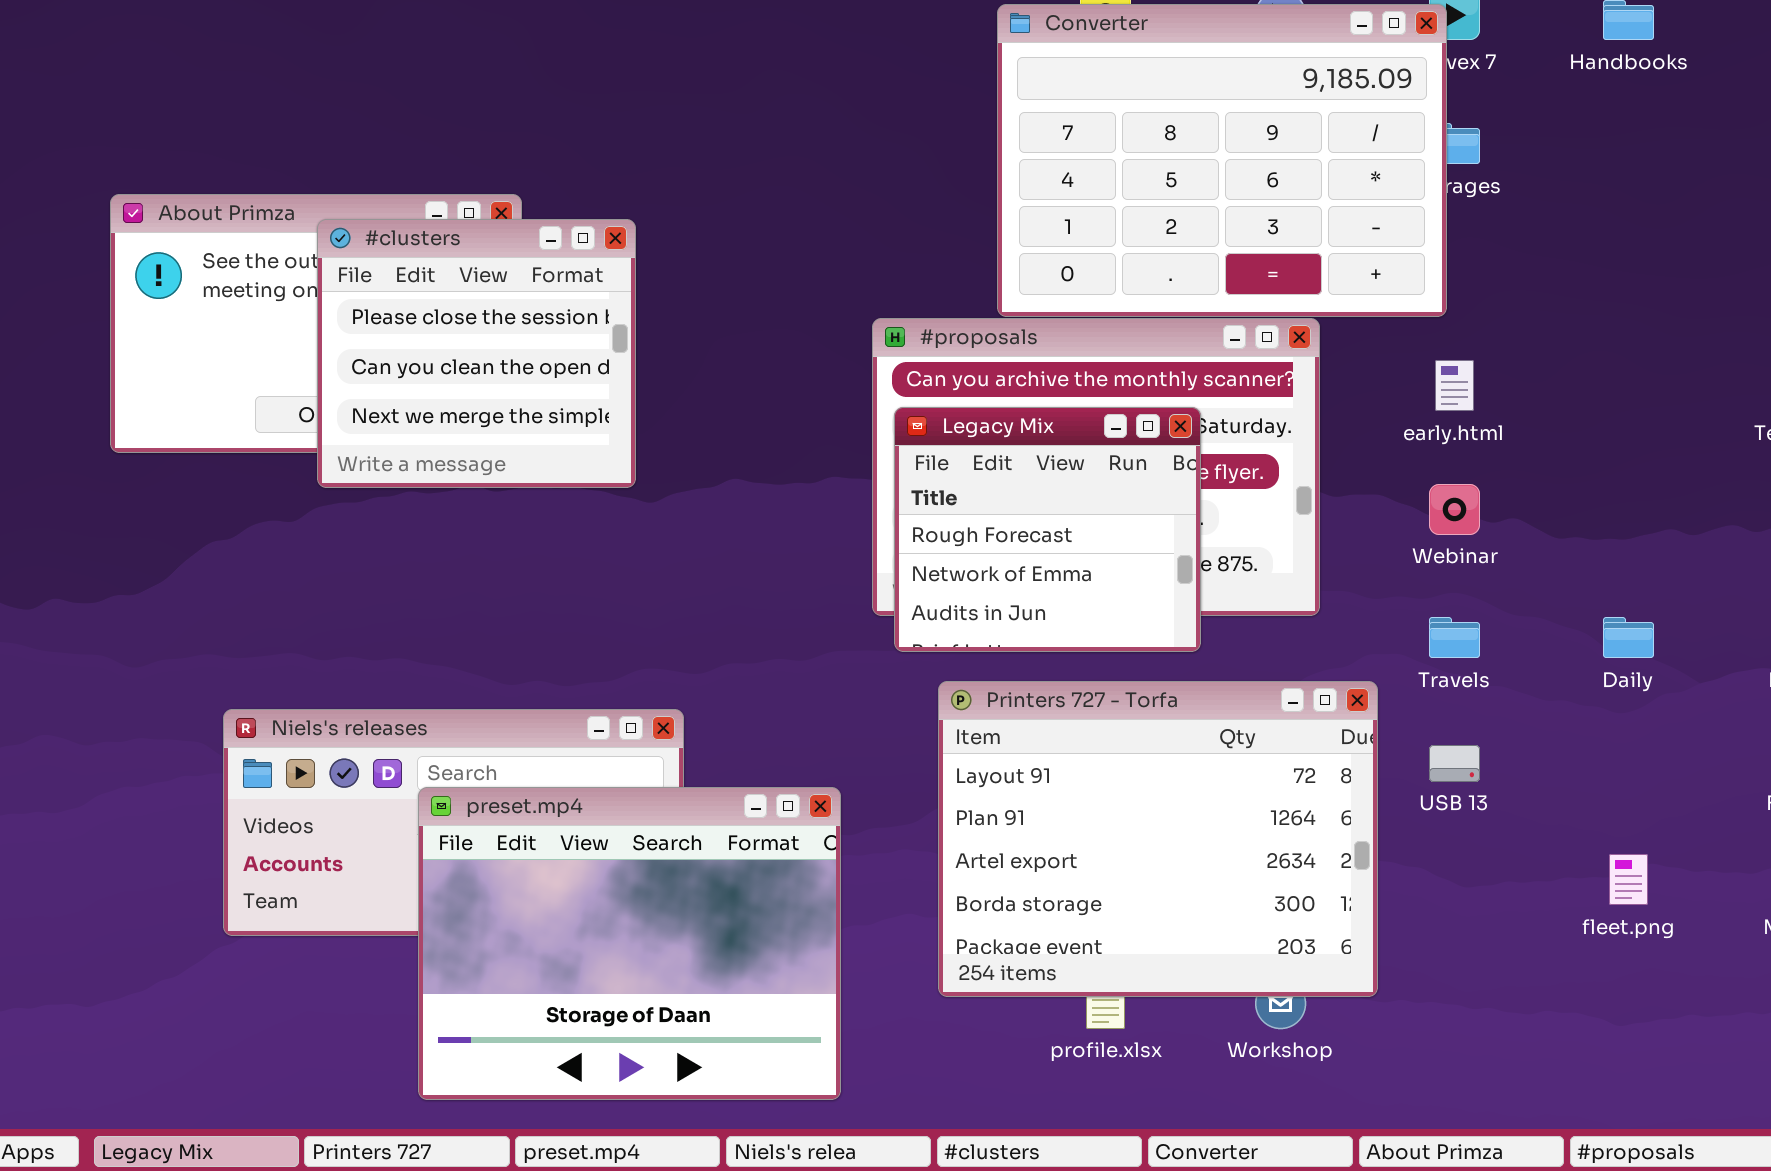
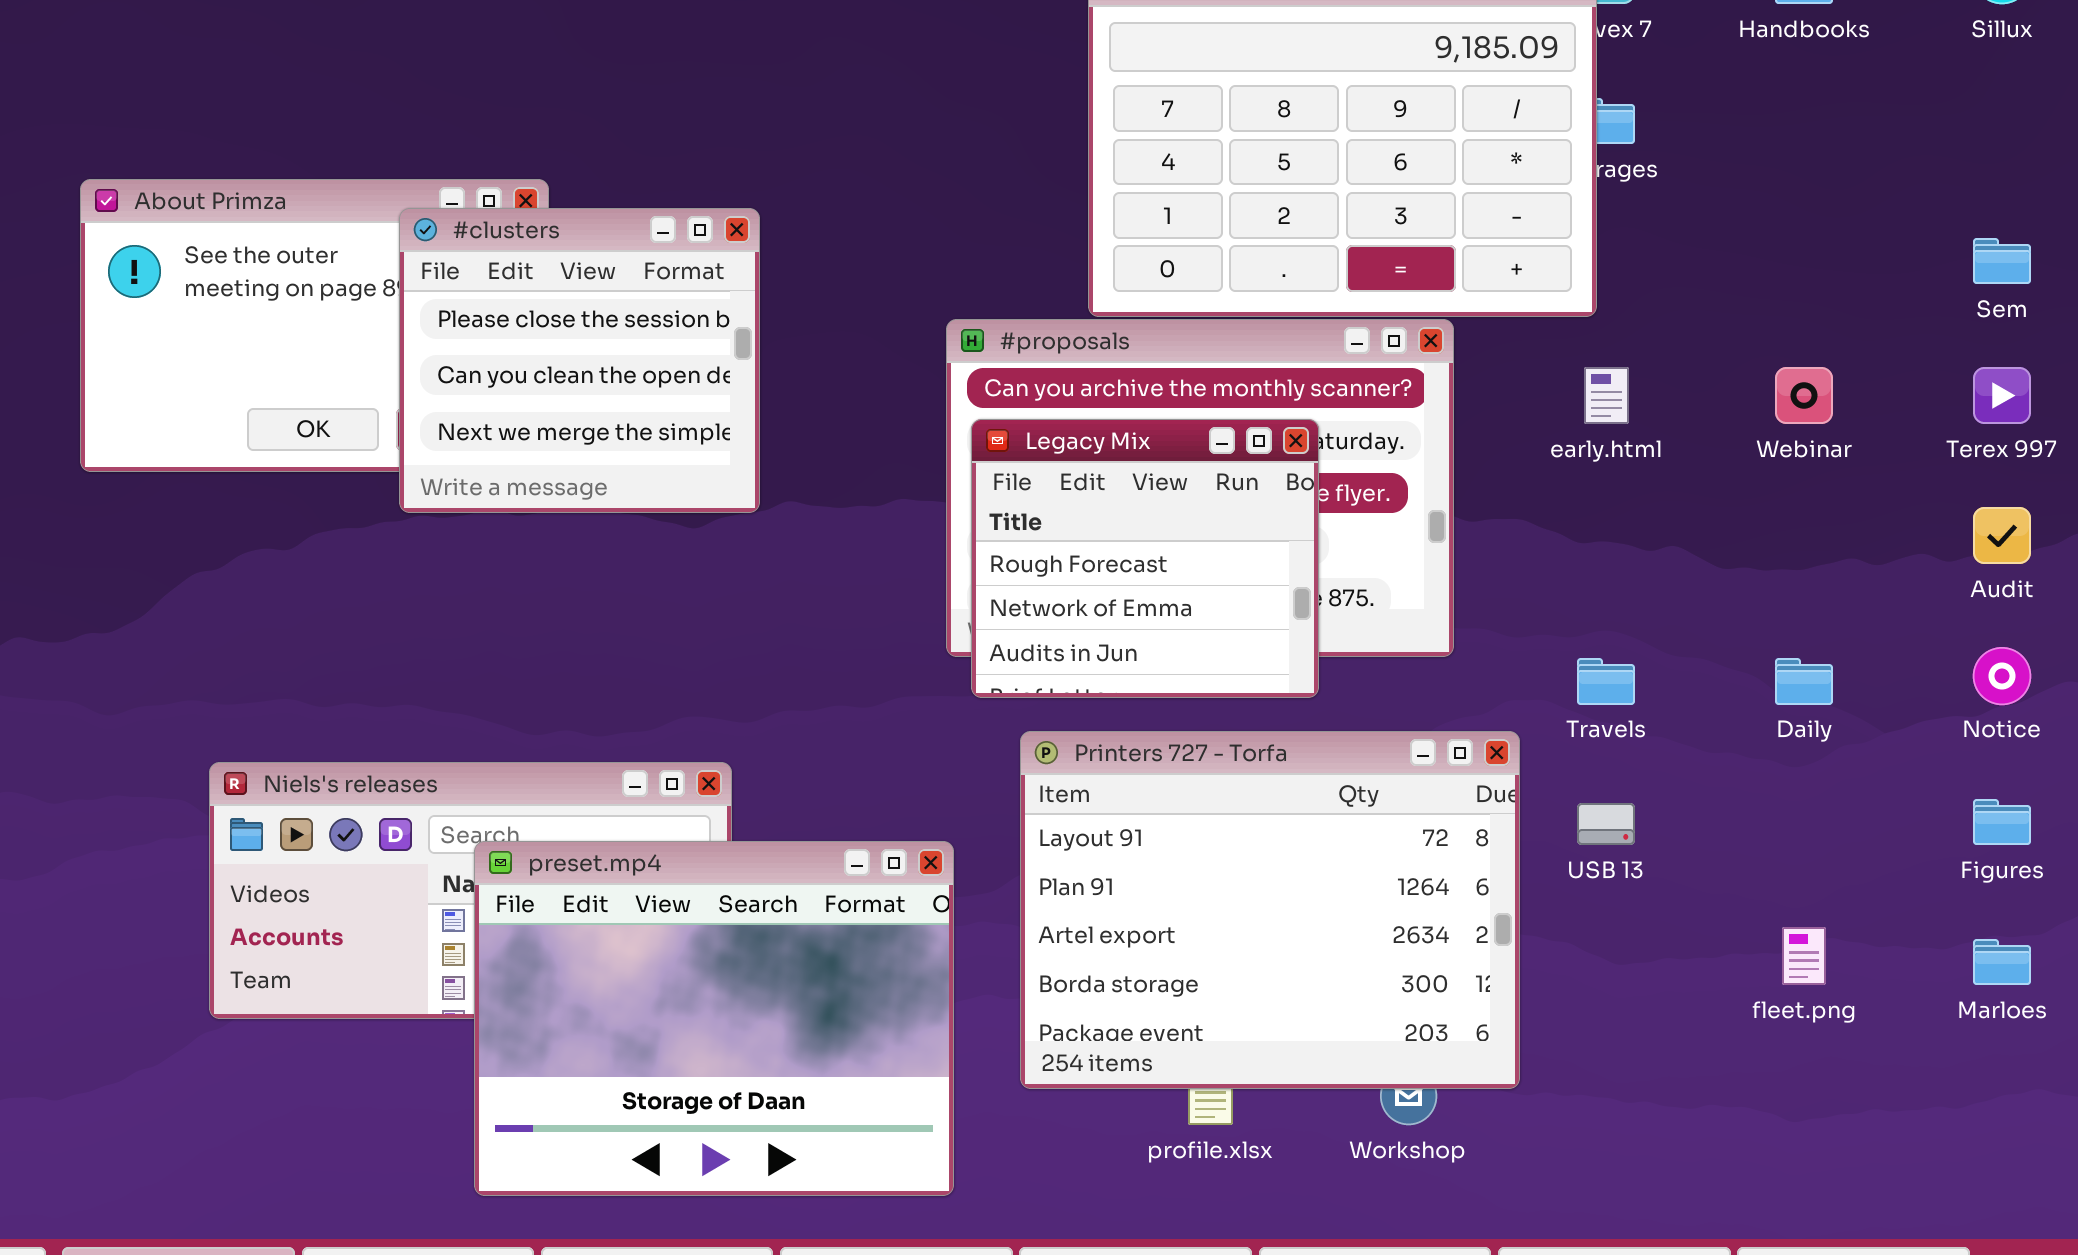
#clusters: [317,219,636,488] -> [399,208,760,513], moved
Webinar: [1429,484,1480,535] -> [1775,367,1833,424], moved
preset.mp4: [418,787,841,1100] -> [474,841,954,1196], moved

